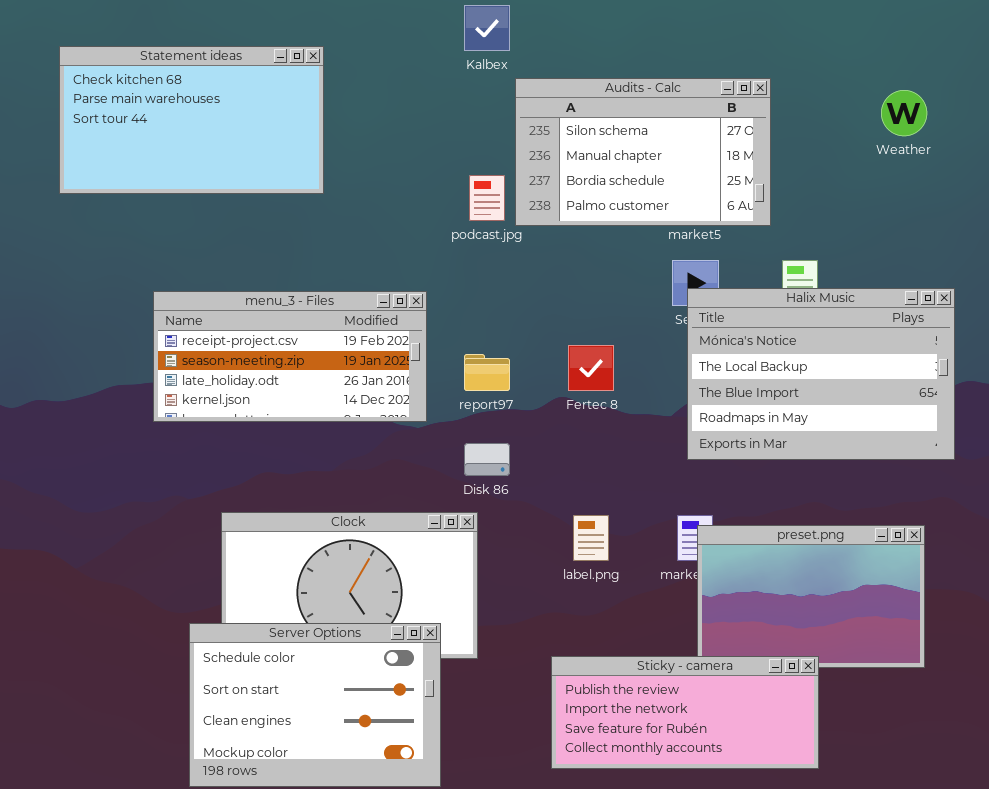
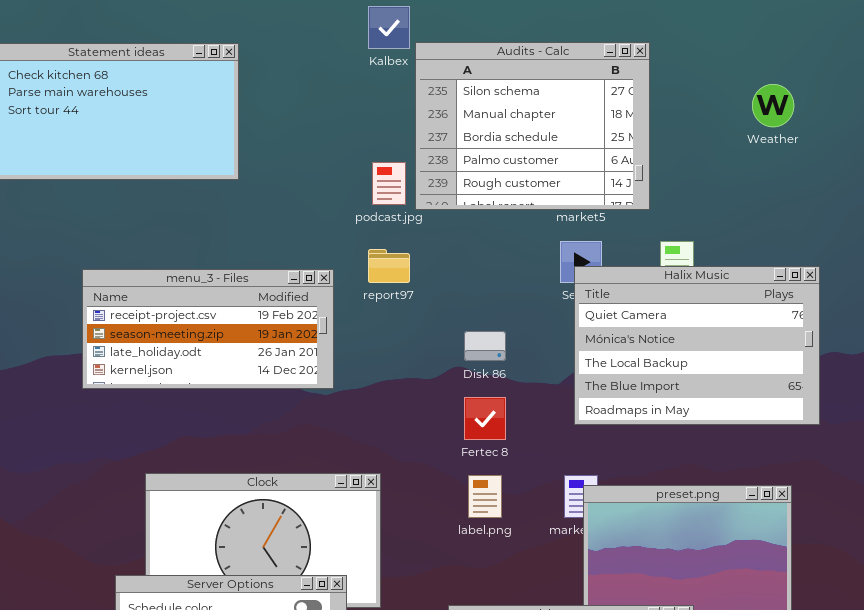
Audits - Calc: [515,78,771,226] -> [415,42,650,210], resized
Halix Music: [687,288,955,460] -> [574,266,820,425], scrolled up 1 row
Fertec 8: [568,345,614,391] -> [464,397,506,440], moved
report97: [464,354,510,391] -> [368,249,410,283], moved
Disk 86: [464,443,510,476] -> [464,331,506,361], moved

